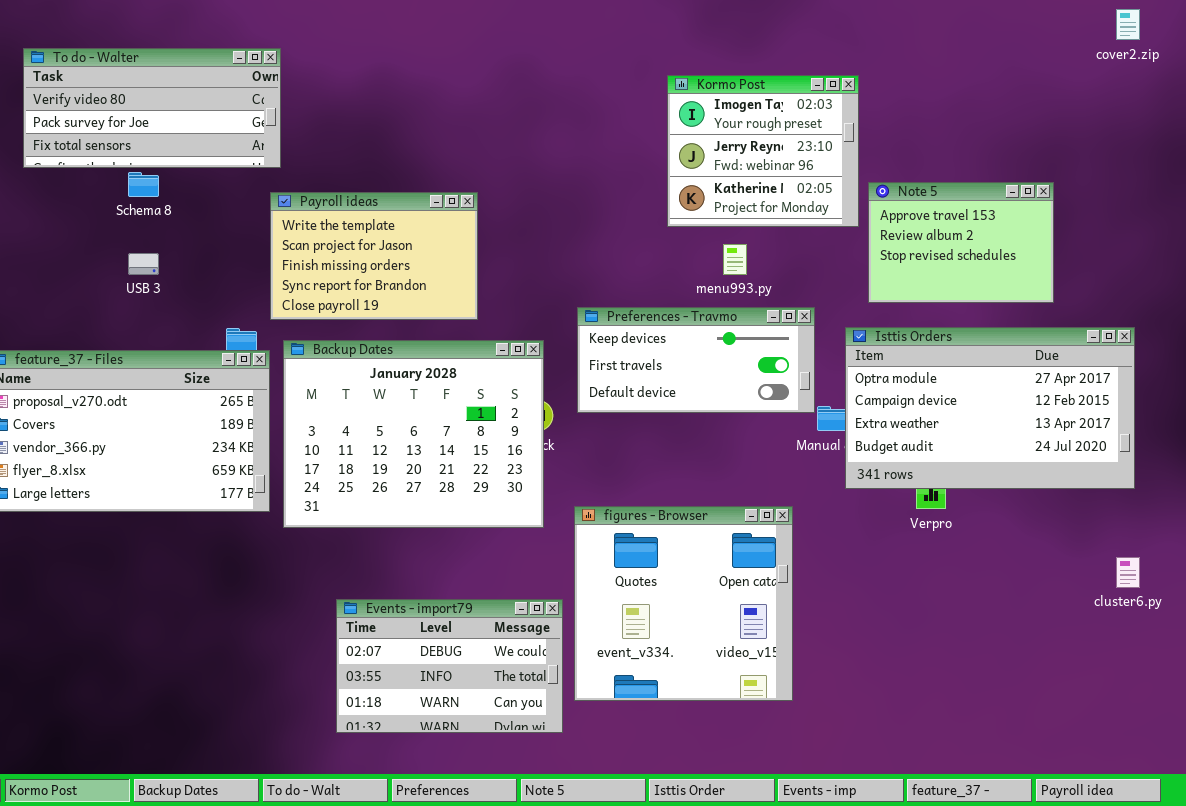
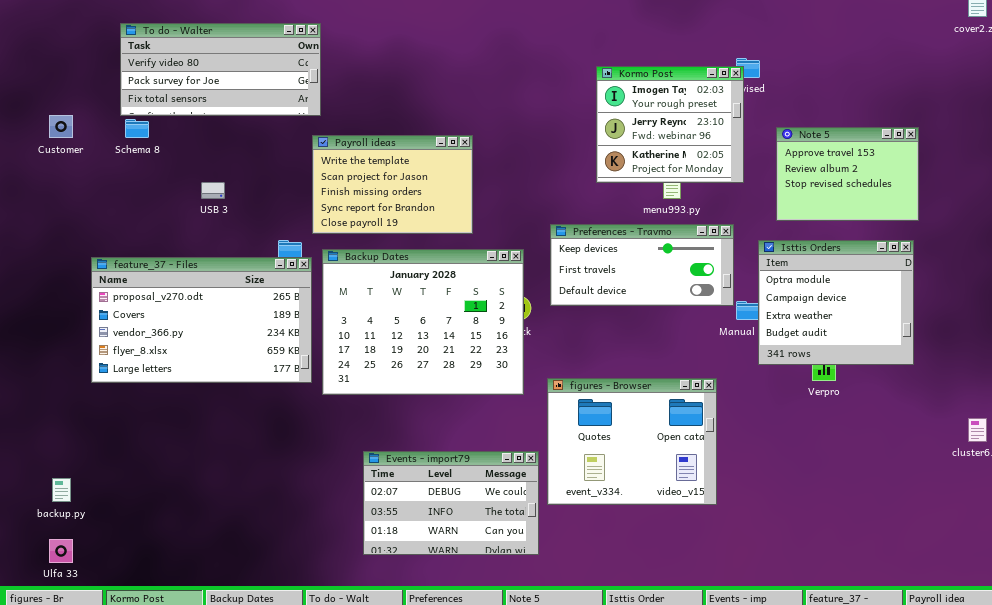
Kormo Post: [667,75,859,227] -> [596,66,744,183], moved
Schema 8: [128,172,159,197] -> [125,119,149,138], moved
Isttis Orders: [845,327,1135,489] -> [758,240,914,365], resized
figures - Browser: [574,506,793,701] -> [547,378,717,505], resized

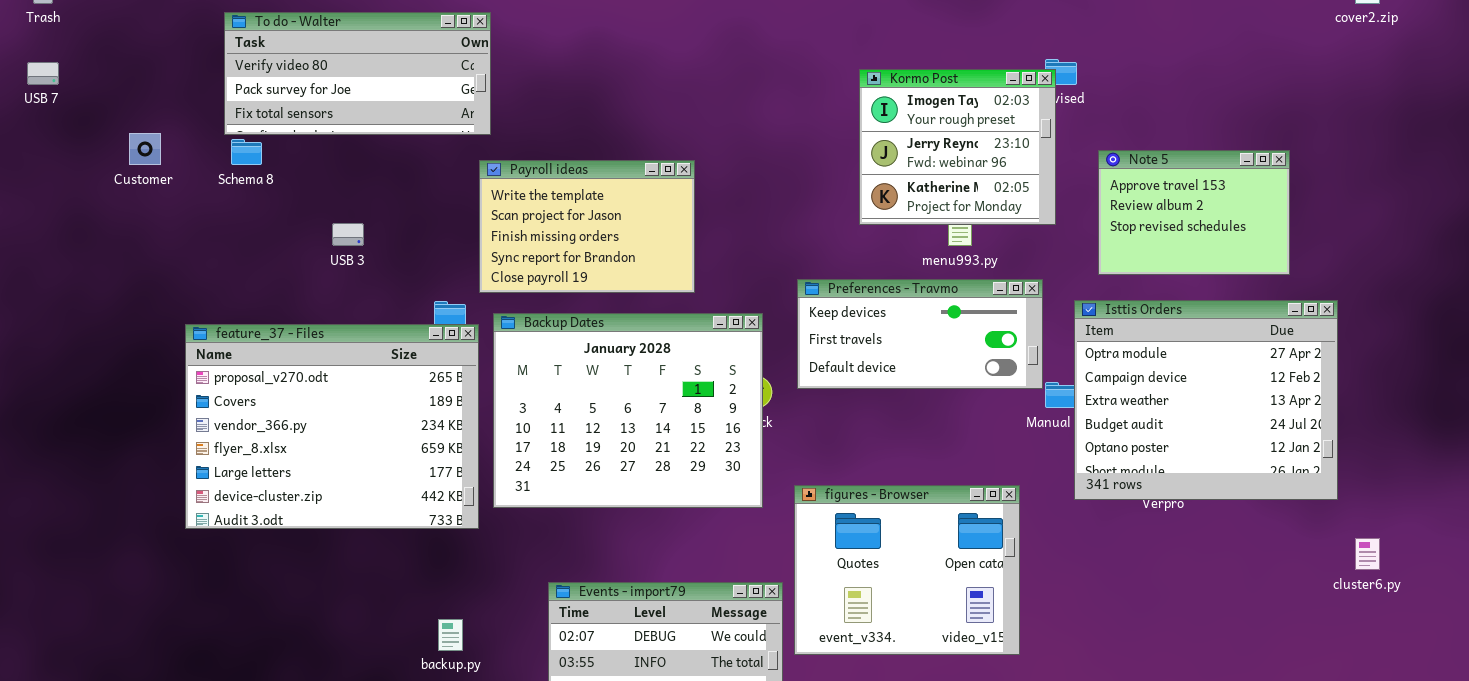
Isttis Orders: [758,240,914,365] -> [1074,300,1338,500], resized
feature_37 - Files: [91,257,312,383] -> [185,324,479,529], resized
backup.py: [52,478,71,502] -> [438,619,463,651], moved

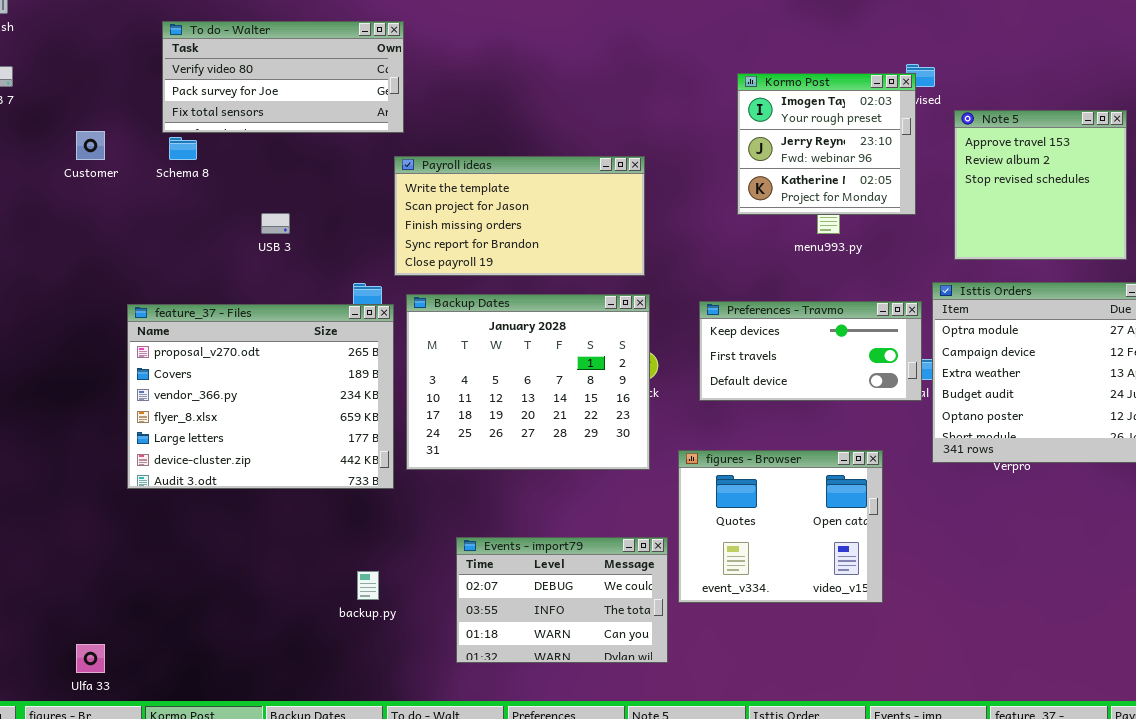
Note 5: [1098,150,1290,275] -> [954,110,1127,260], resized
Payroll ideas: [479,160,695,293] -> [394,156,645,276], resized
Preferences - Travmo: [797,279,1043,389] -> [699,301,922,401], moved

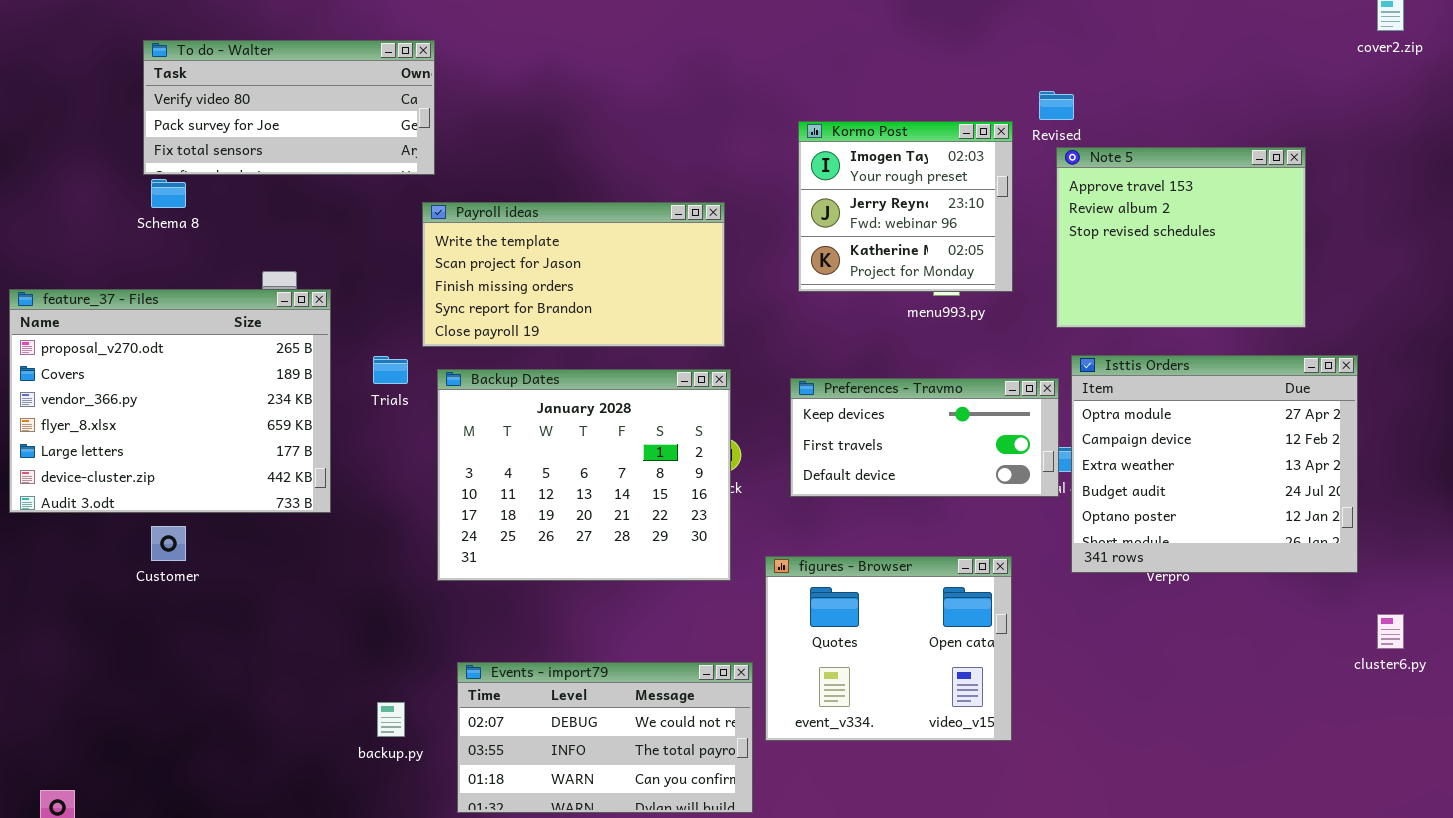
Kormo Post: [737,73,916,215] -> [798,121,1013,292], moved
Note 5: [954,110,1127,260] -> [1056,147,1306,328], resized
Customer: [76,131,105,160] -> [151,526,186,561], moved
feature_37 - Files: [127,304,394,489] -> [9,289,331,513], moved
Events - import79: [456,537,668,663] -> [457,662,753,813], resized

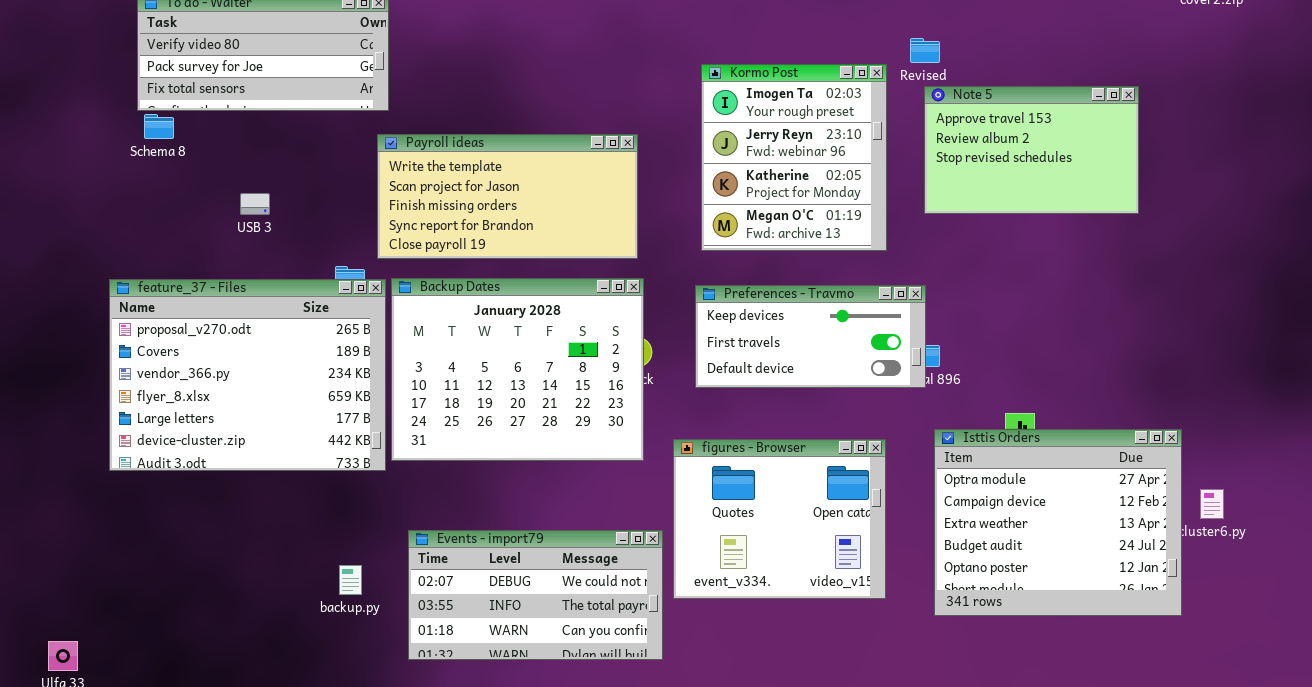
Kormo Post: [798,121,1013,292] -> [701,64,887,251], resized
Note 5: [1056,147,1306,328] -> [924,86,1139,214], resized
feature_37 - Files: [9,289,331,513] -> [109,279,386,471], moved
Isttis Orders: [1071,355,1358,573] -> [934,429,1182,616], moved

